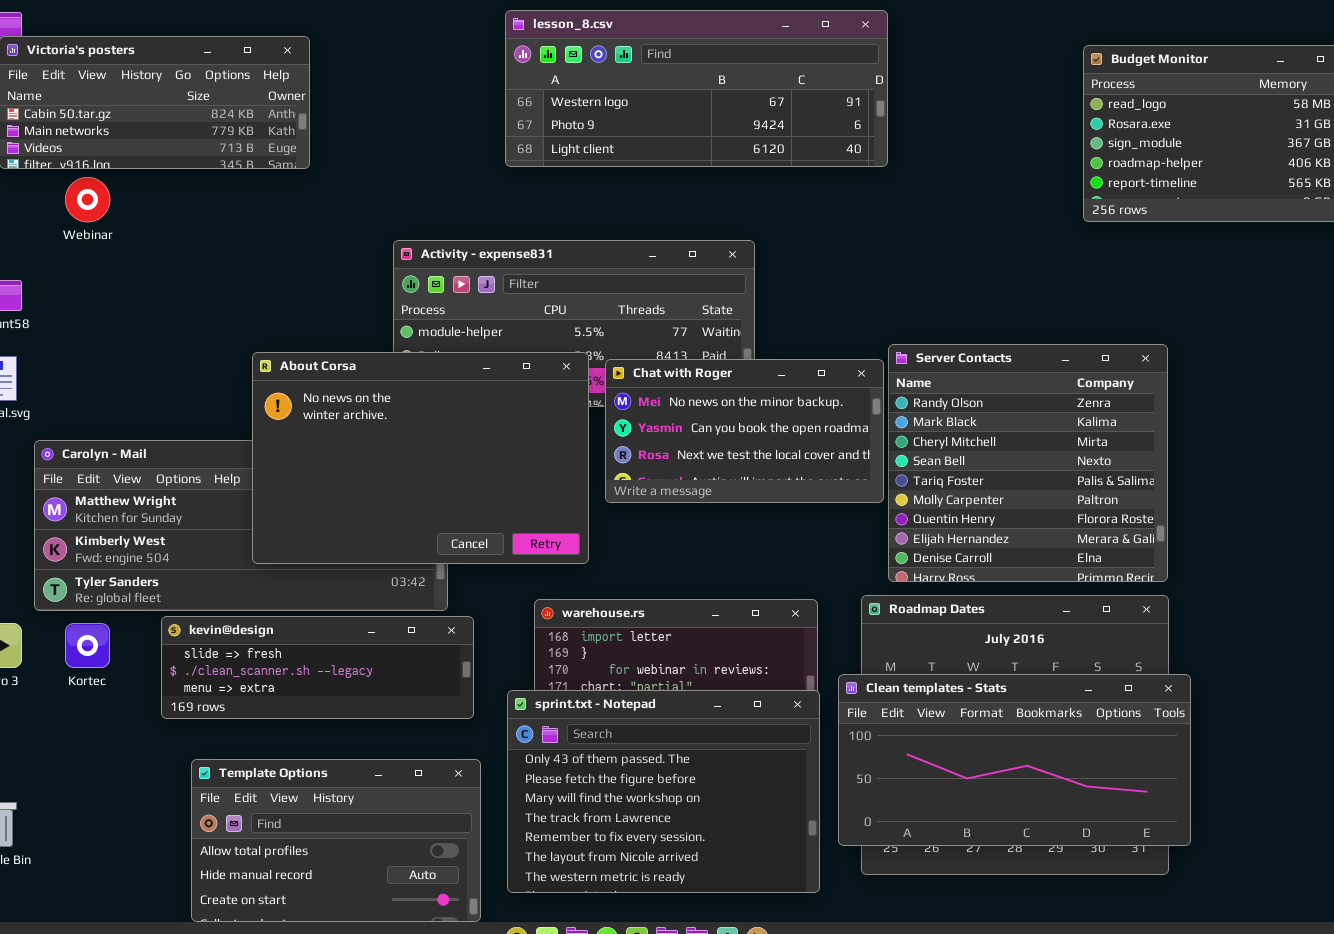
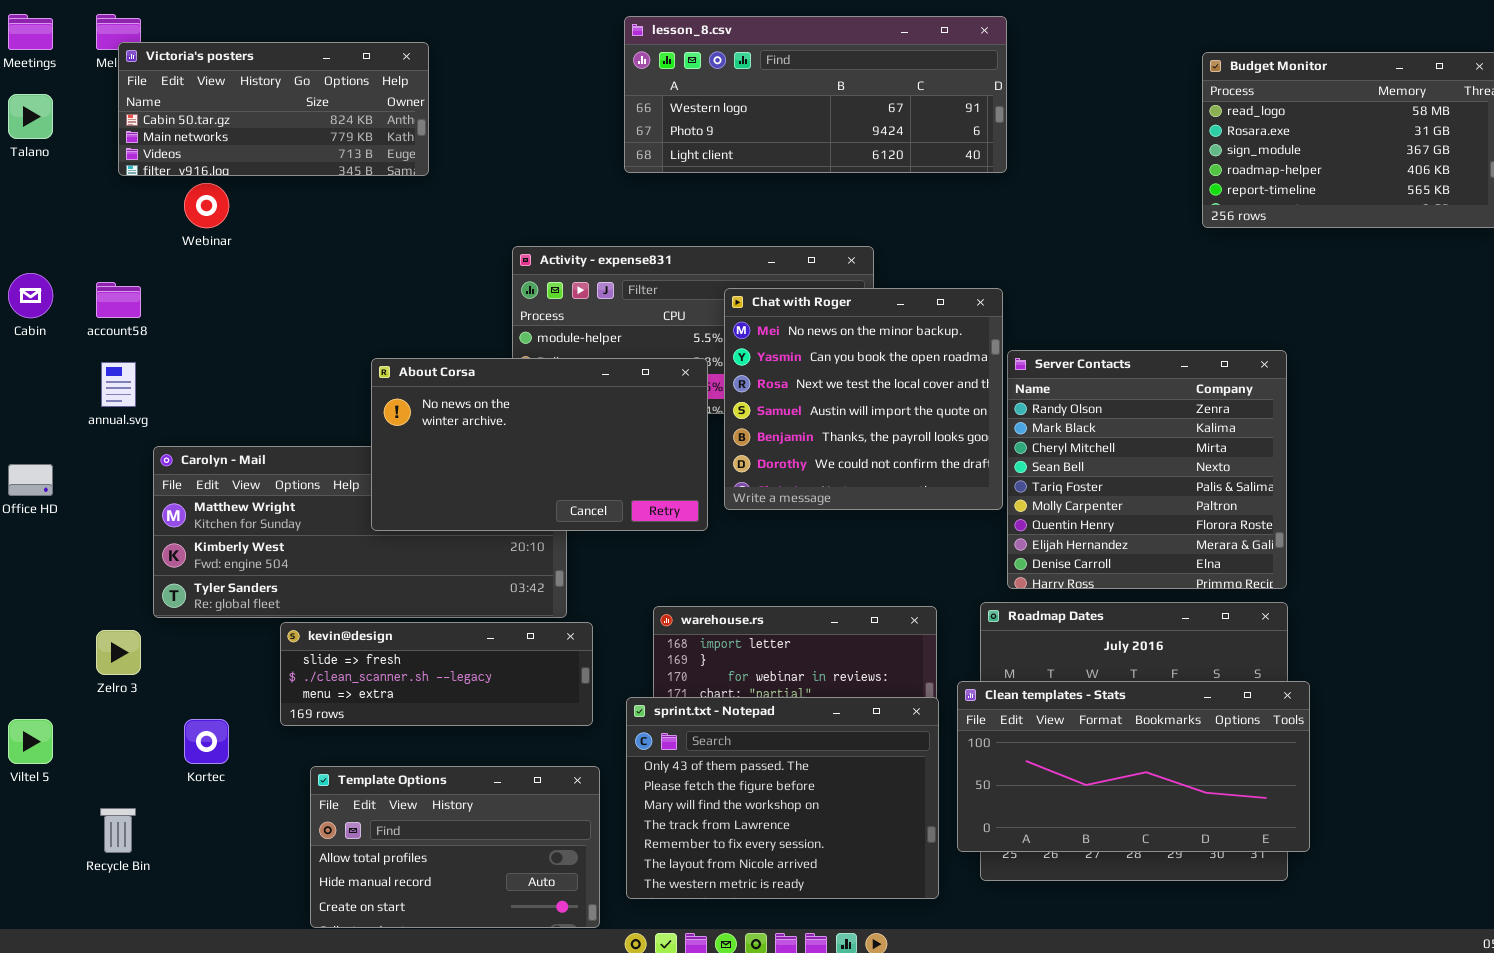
About Corsa: [252,352,589,564] -> [371,358,708,531], resized
Chat with Roger: [605,359,884,503] -> [724,288,1003,510], resized
Kortec: [65,623,110,668] -> [184,719,229,764], moved

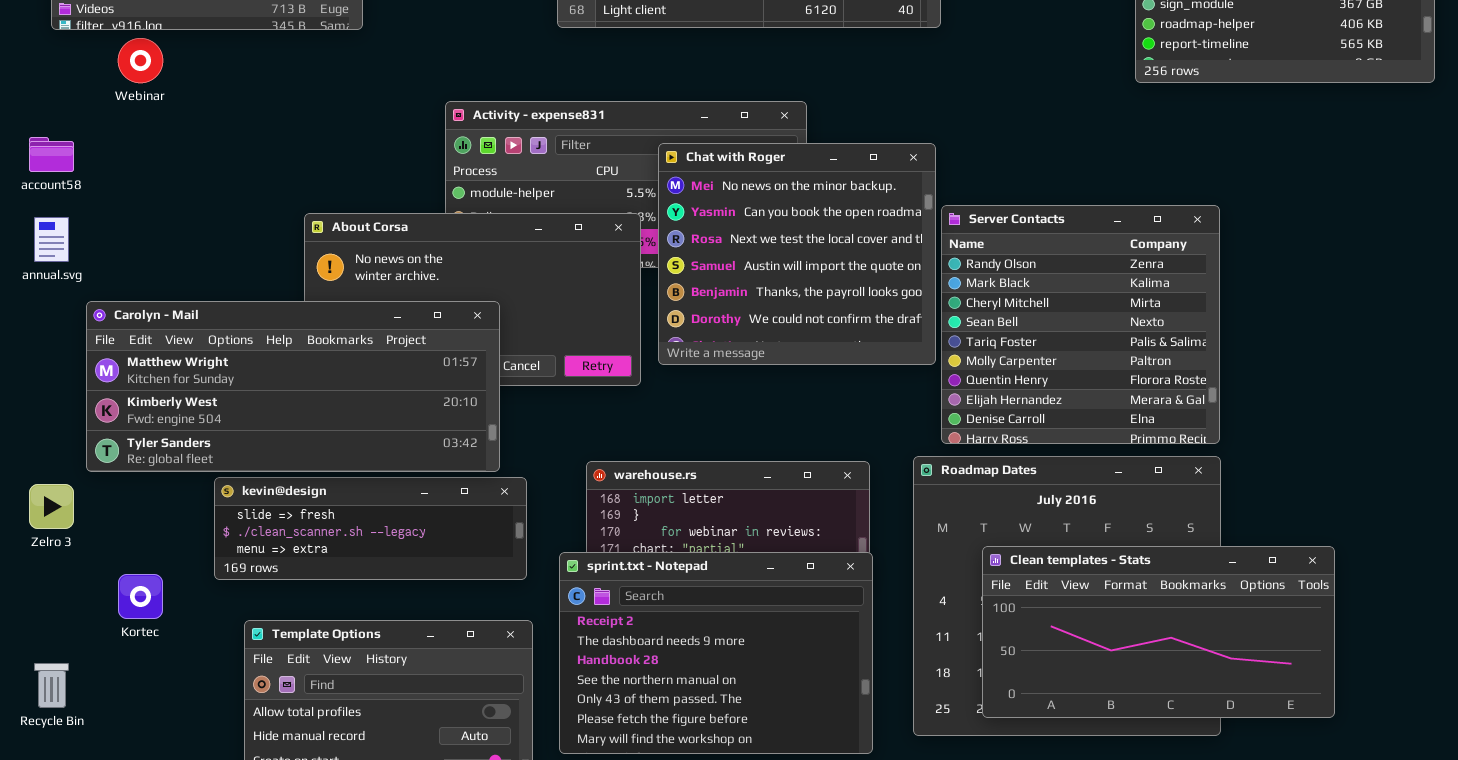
Carolyn - Mail: [153,446,567,618] -> [86,301,500,472], raised
Clean templates - Stats: [957,681,1310,852] -> [982,546,1335,718], moved
sprint.txt - Notepad: [626,697,939,899] -> [559,552,873,754], scrolled up 4 rows

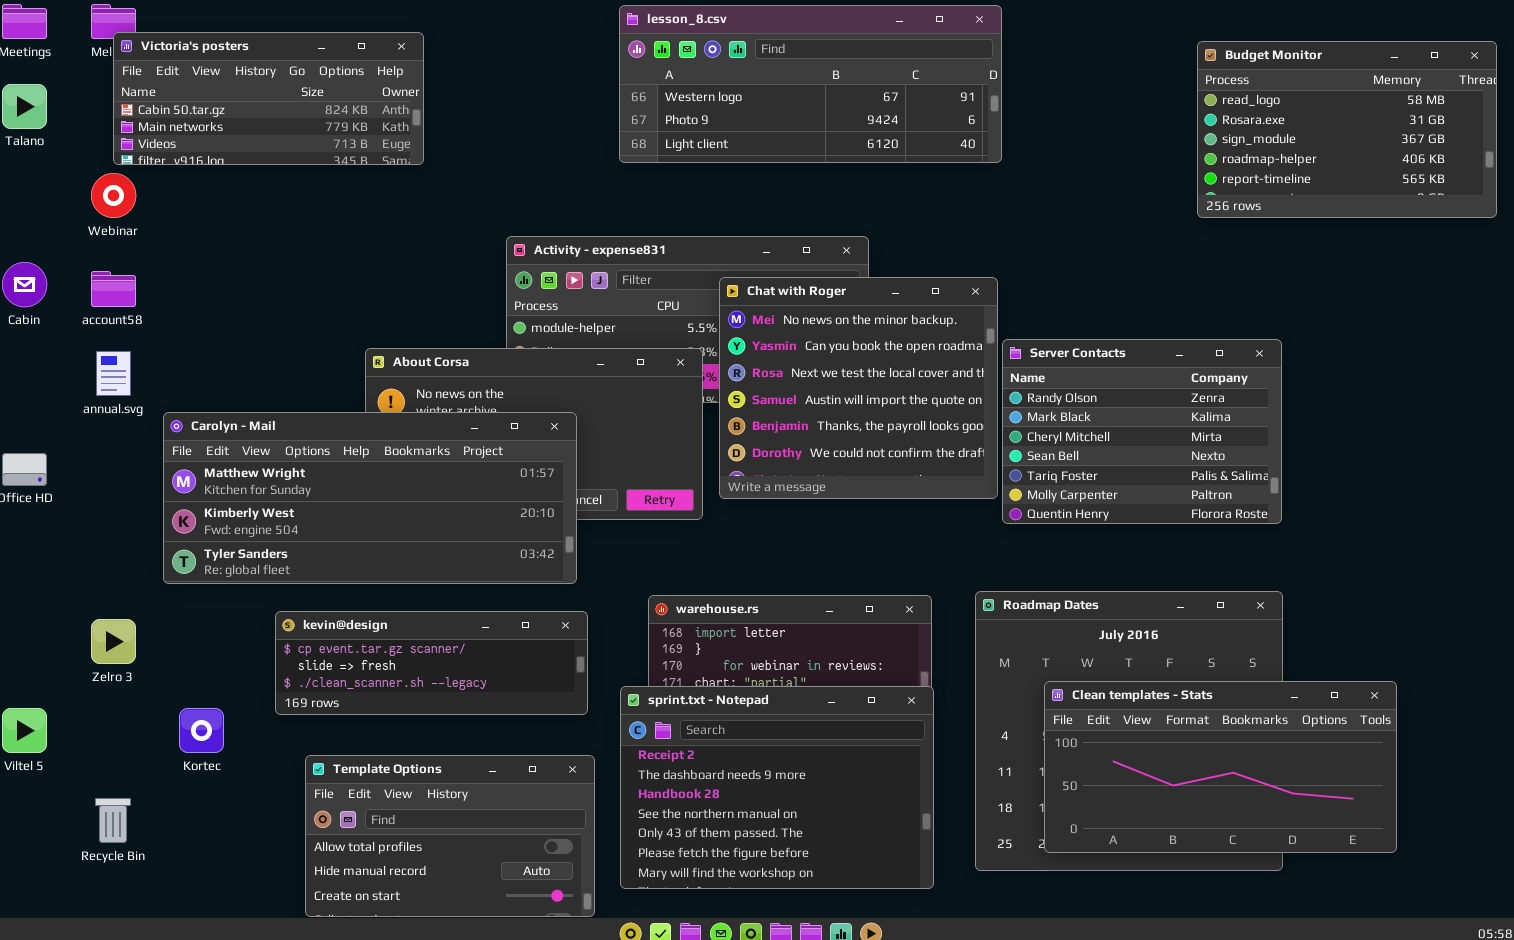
Webinar: [118,38,163,83] -> [91,173,136,218], moved
Server Contacts: [941,205,1220,444] -> [1002,339,1282,524], resized
Carolyn - Mail: [86,301,500,472] -> [163,412,577,584], moved
kevin@design: [214,477,527,580] -> [275,611,588,715], scrolled up 1 row

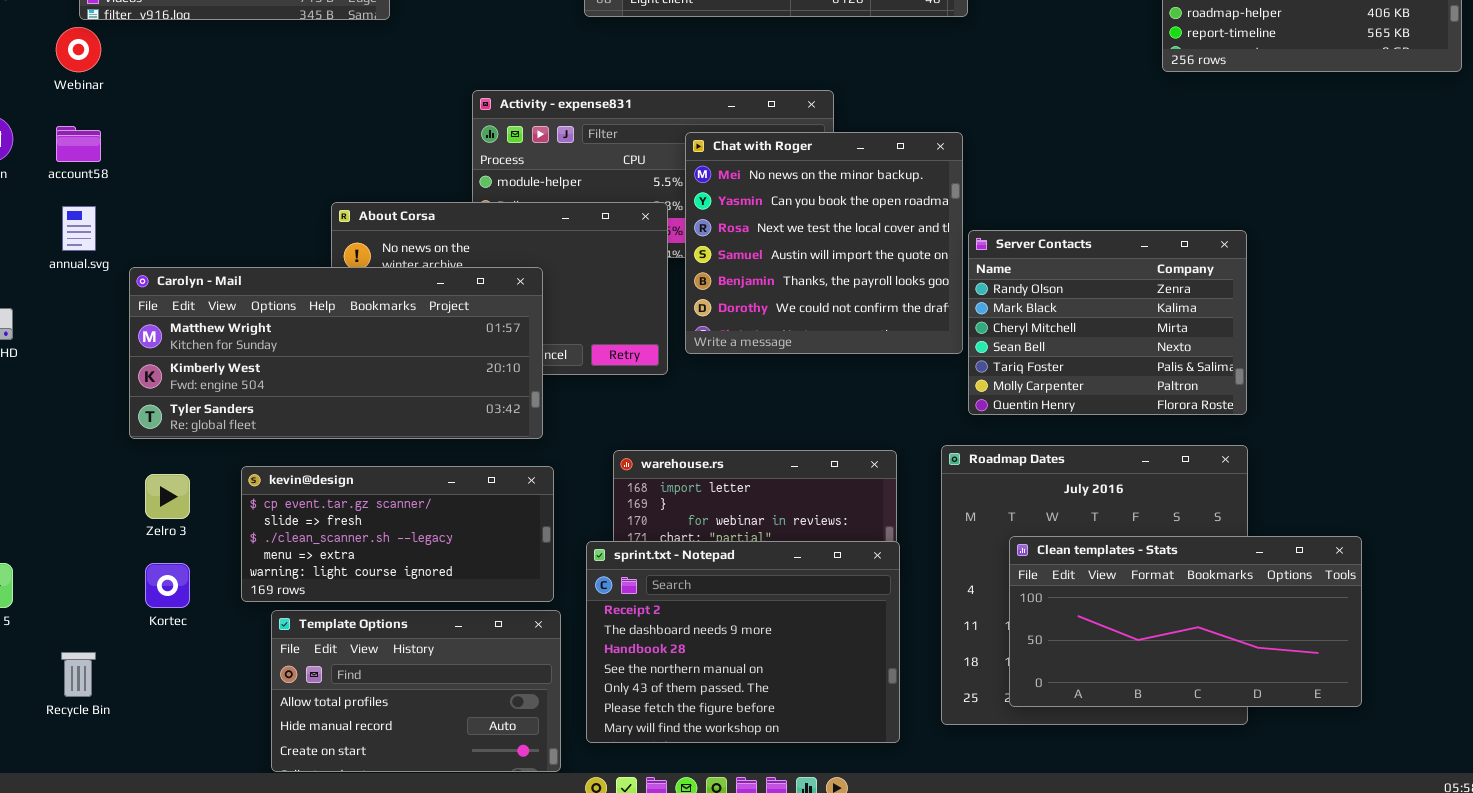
Server Contacts: [1002,339,1282,524] -> [968,230,1247,415], moved
kevin@design: [275,611,588,715] -> [241,466,554,602], resized
Zelro 3: [91,619,136,664] -> [145,474,190,519], moved

